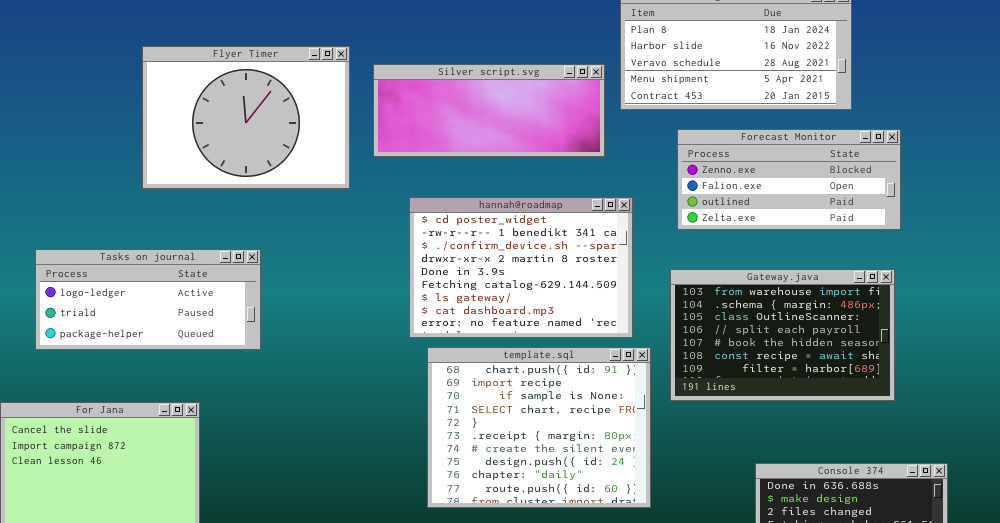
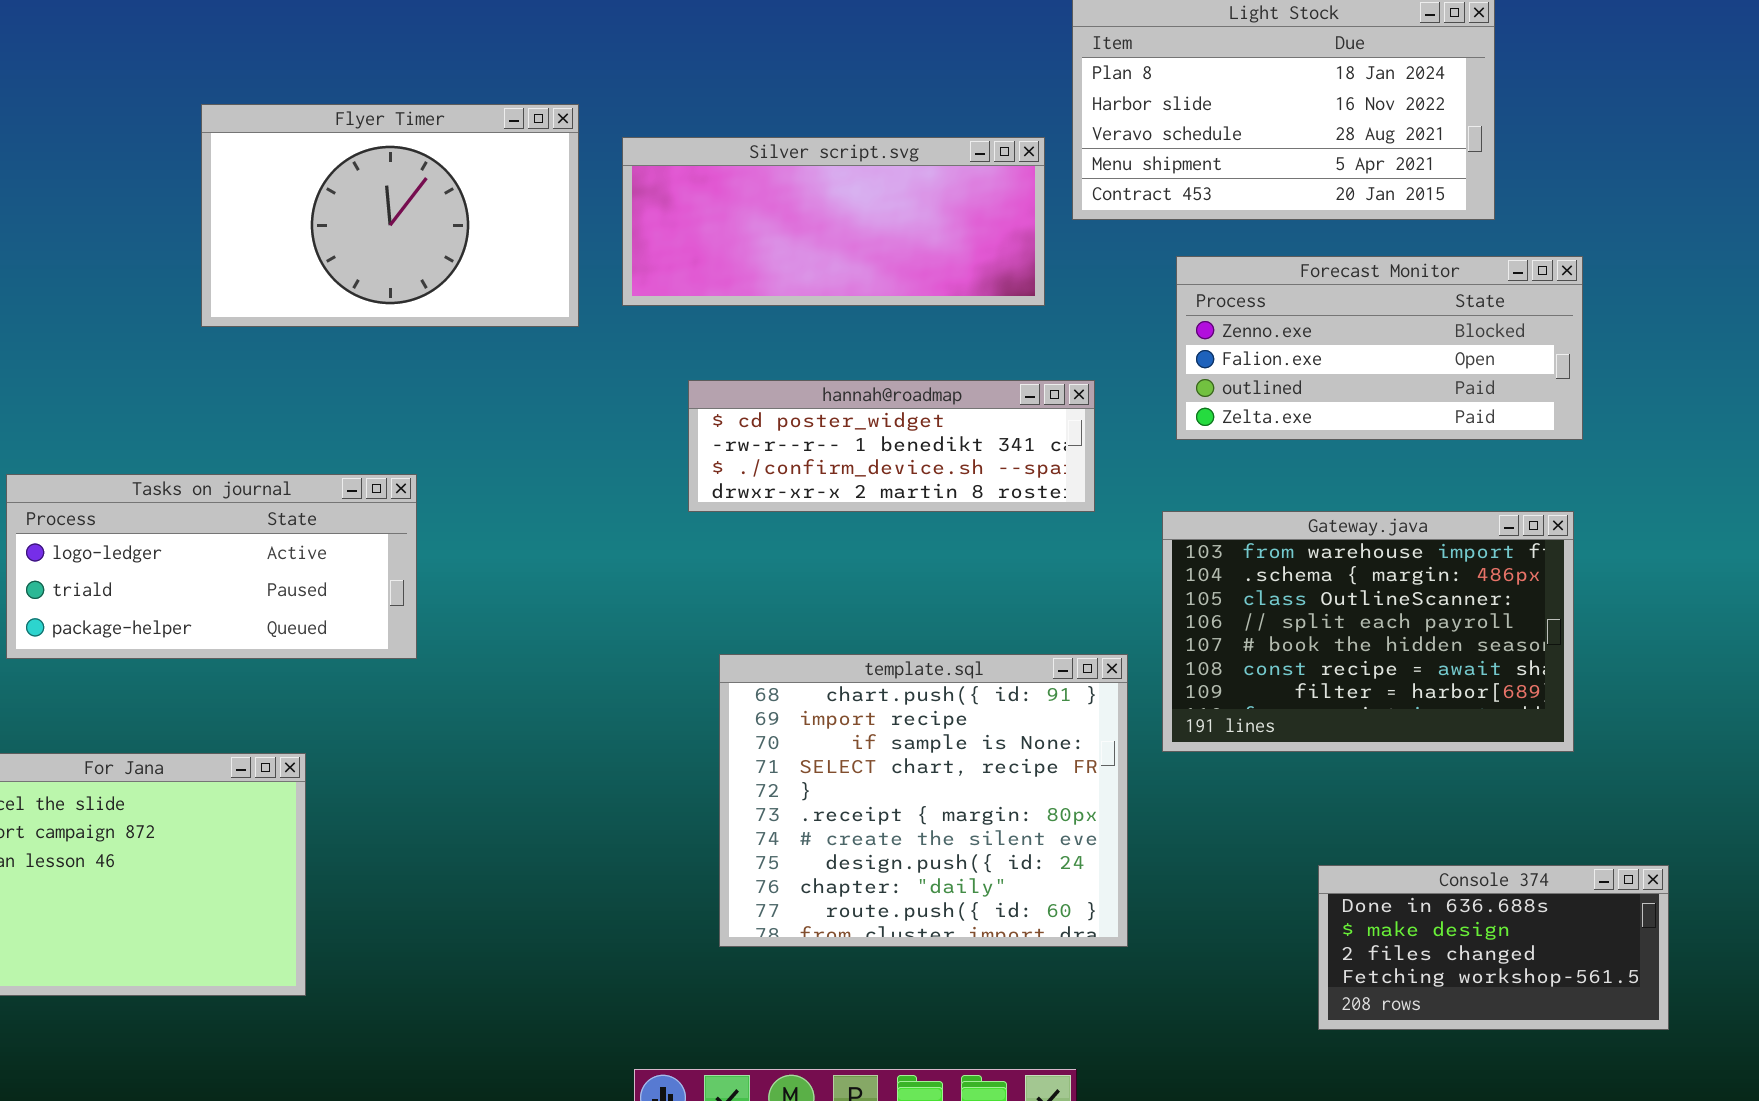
Flyer Timer: [142,46,350,189] -> [201,104,579,327], resized
hannah@roadmap: [409,197,633,338] -> [688,380,1095,512], resized

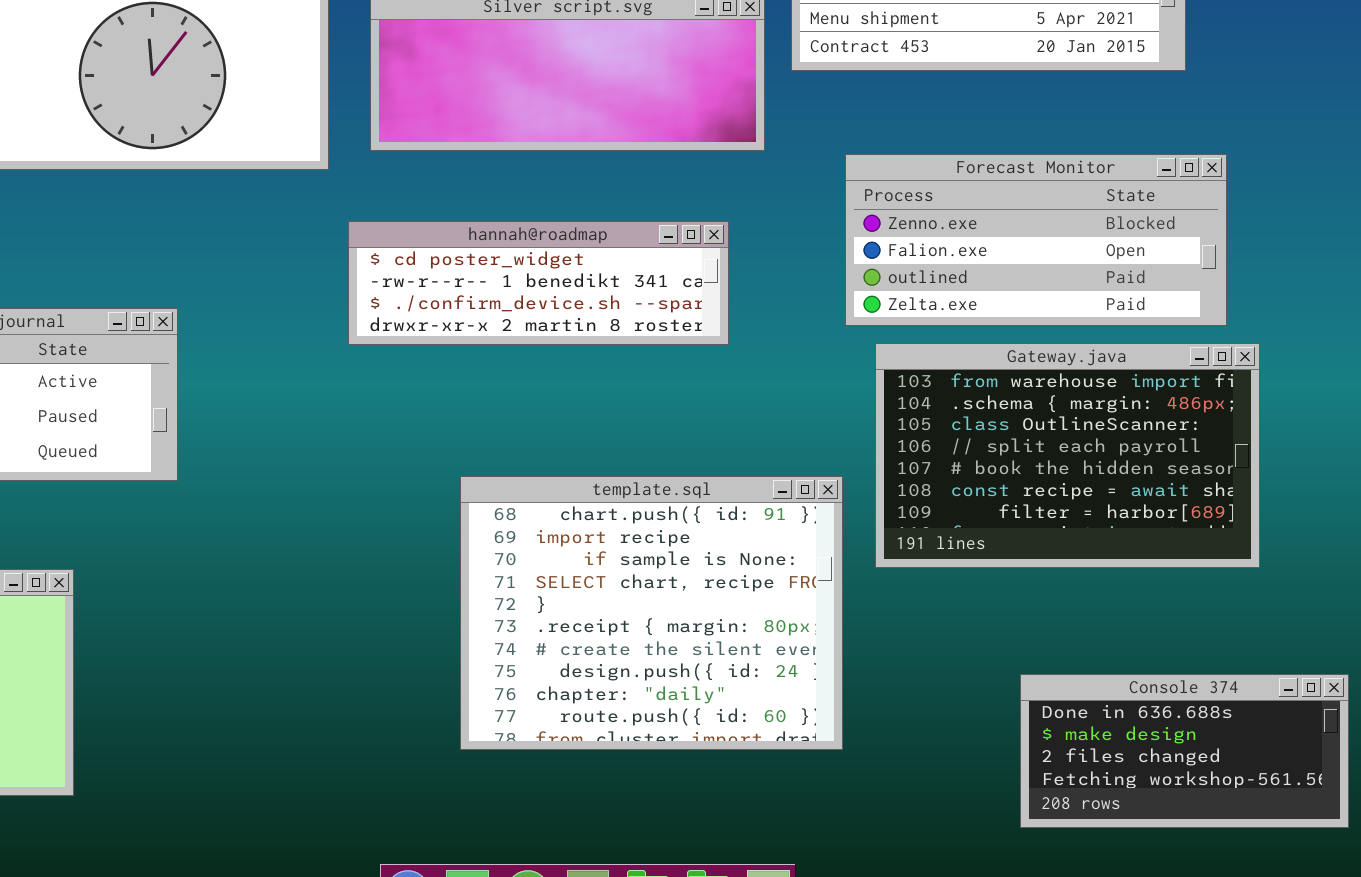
Forecast Monitor: [1176,256,1583,440] -> [845,154,1227,326], moved
hannah@roadmap: [688,380,1095,512] -> [348,221,729,345], moved

